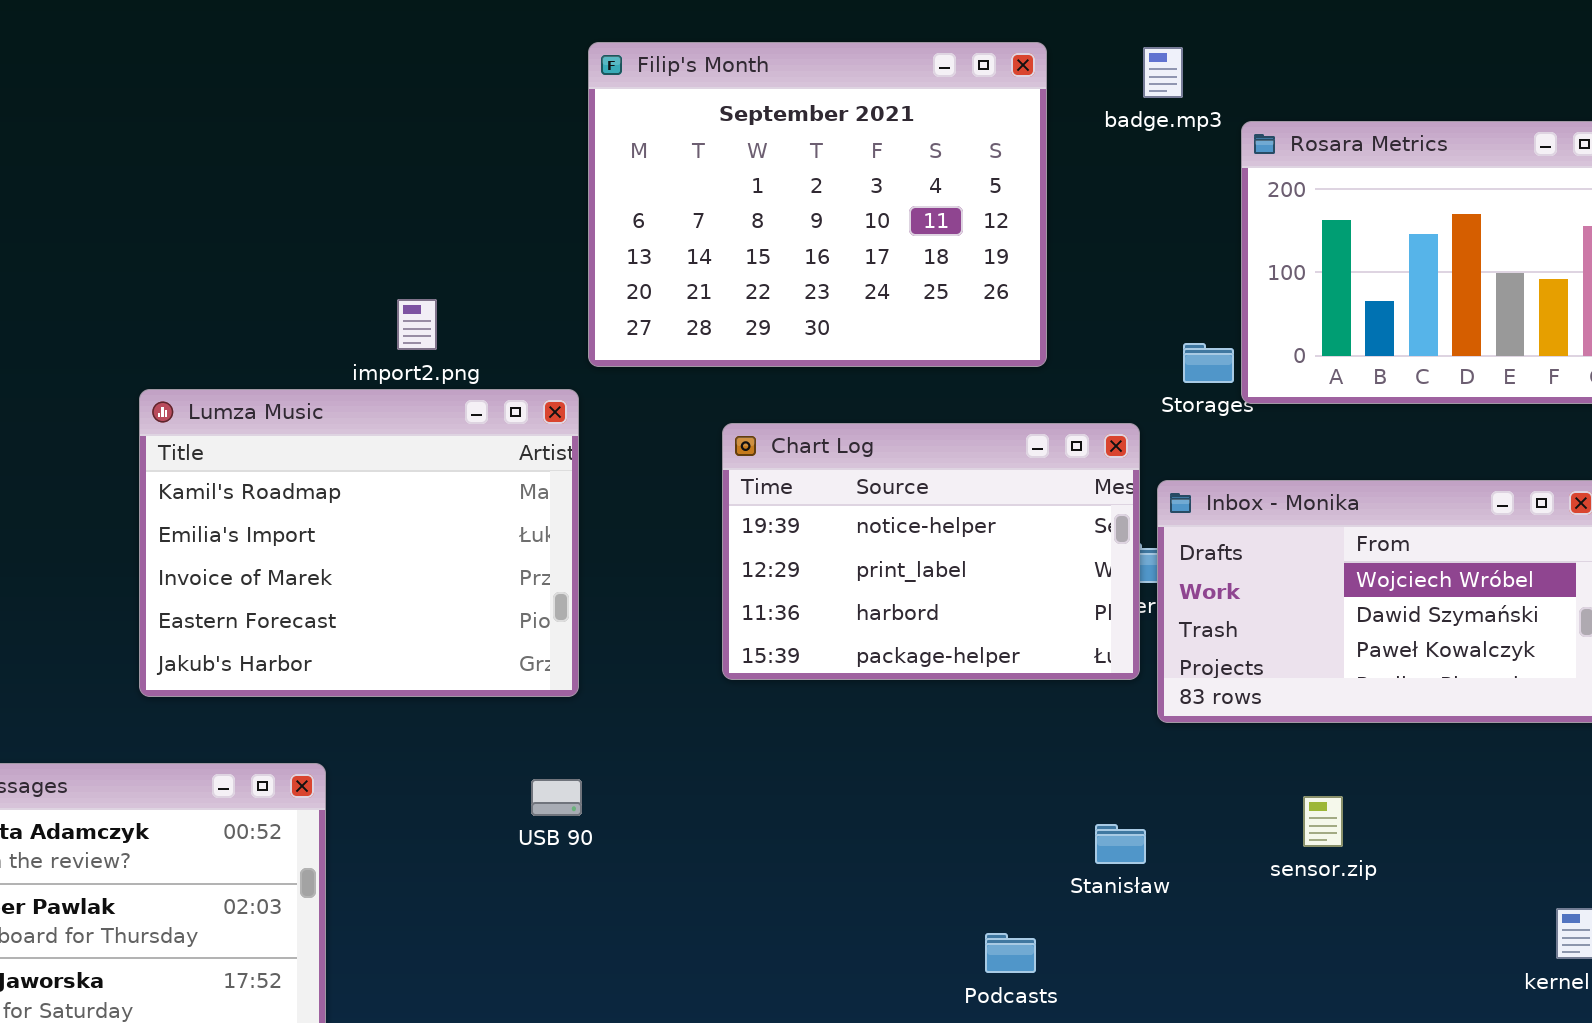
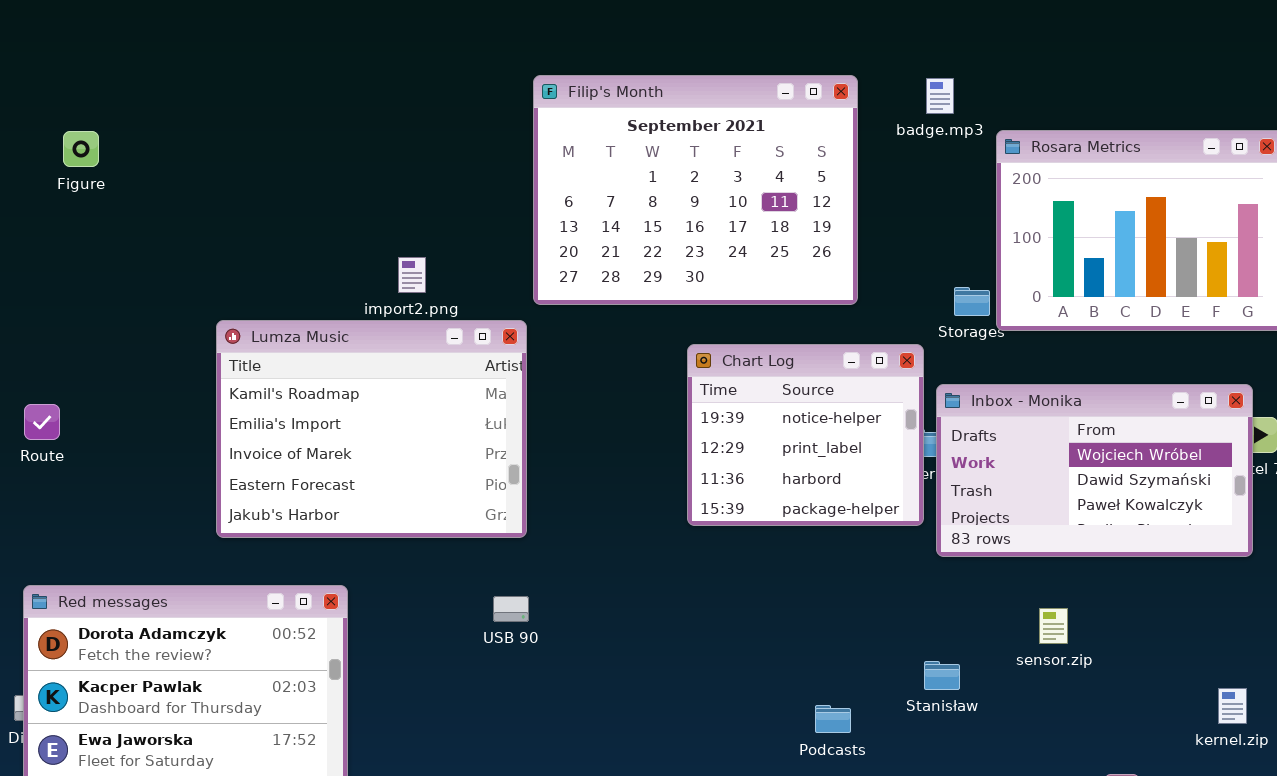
Chart Log: [722,423,1140,680] -> [687,344,924,526], resized
Stanisław: [1095,824,1146,864] -> [924,661,960,690], moved

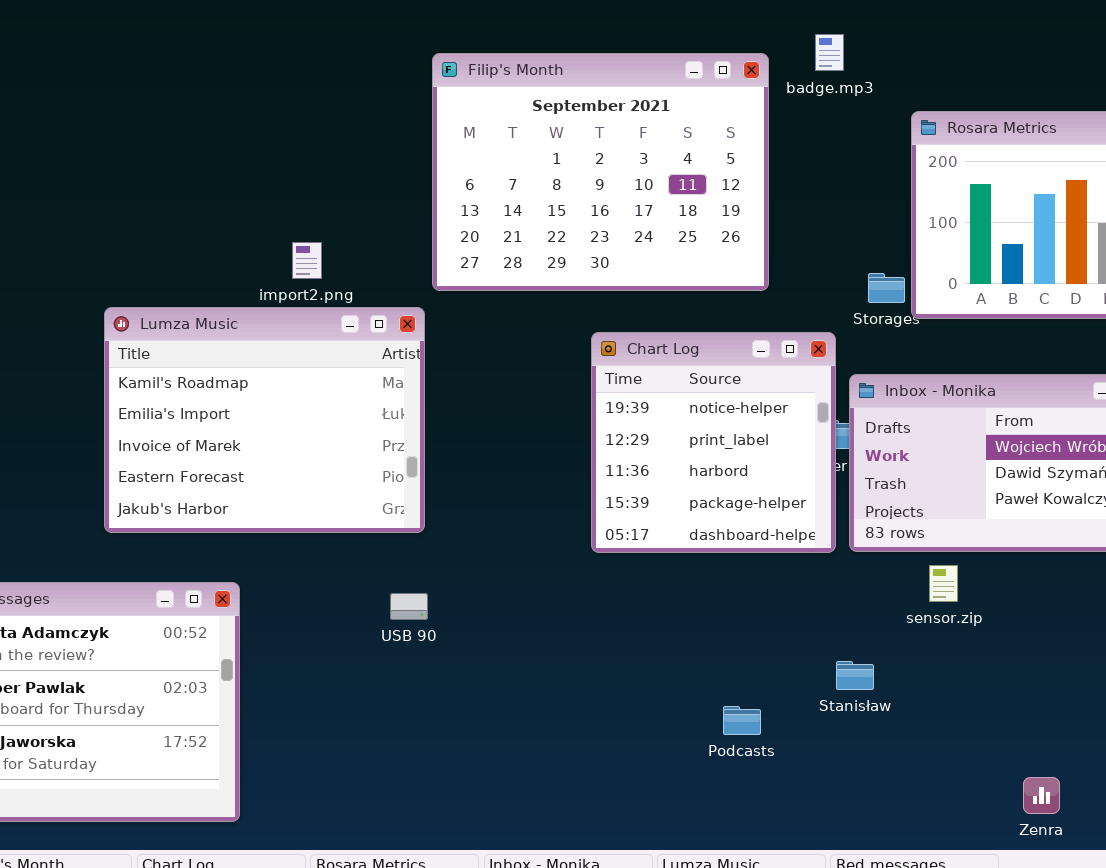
badge.mp3: [926,78,954,114] -> [815,34,844,71], moved
Chart Log: [687,344,924,526] -> [591,332,836,553], resized
sensor.zip: [1039,608,1068,644] -> [929,565,958,602], moved

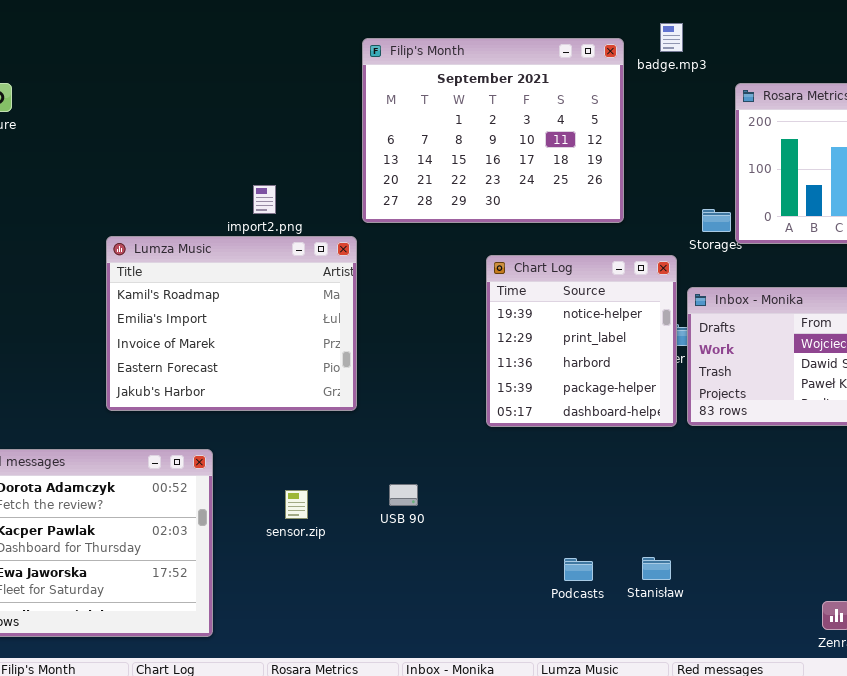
sensor.zip: [929,565,958,602] -> [285,490,308,519], moved
USB 90: [390,593,428,620] -> [389,484,418,506], moved
Stanisław: [836,661,874,690] -> [642,557,671,580], moved
Podcasts: [723,706,761,735] -> [564,558,593,581], moved

